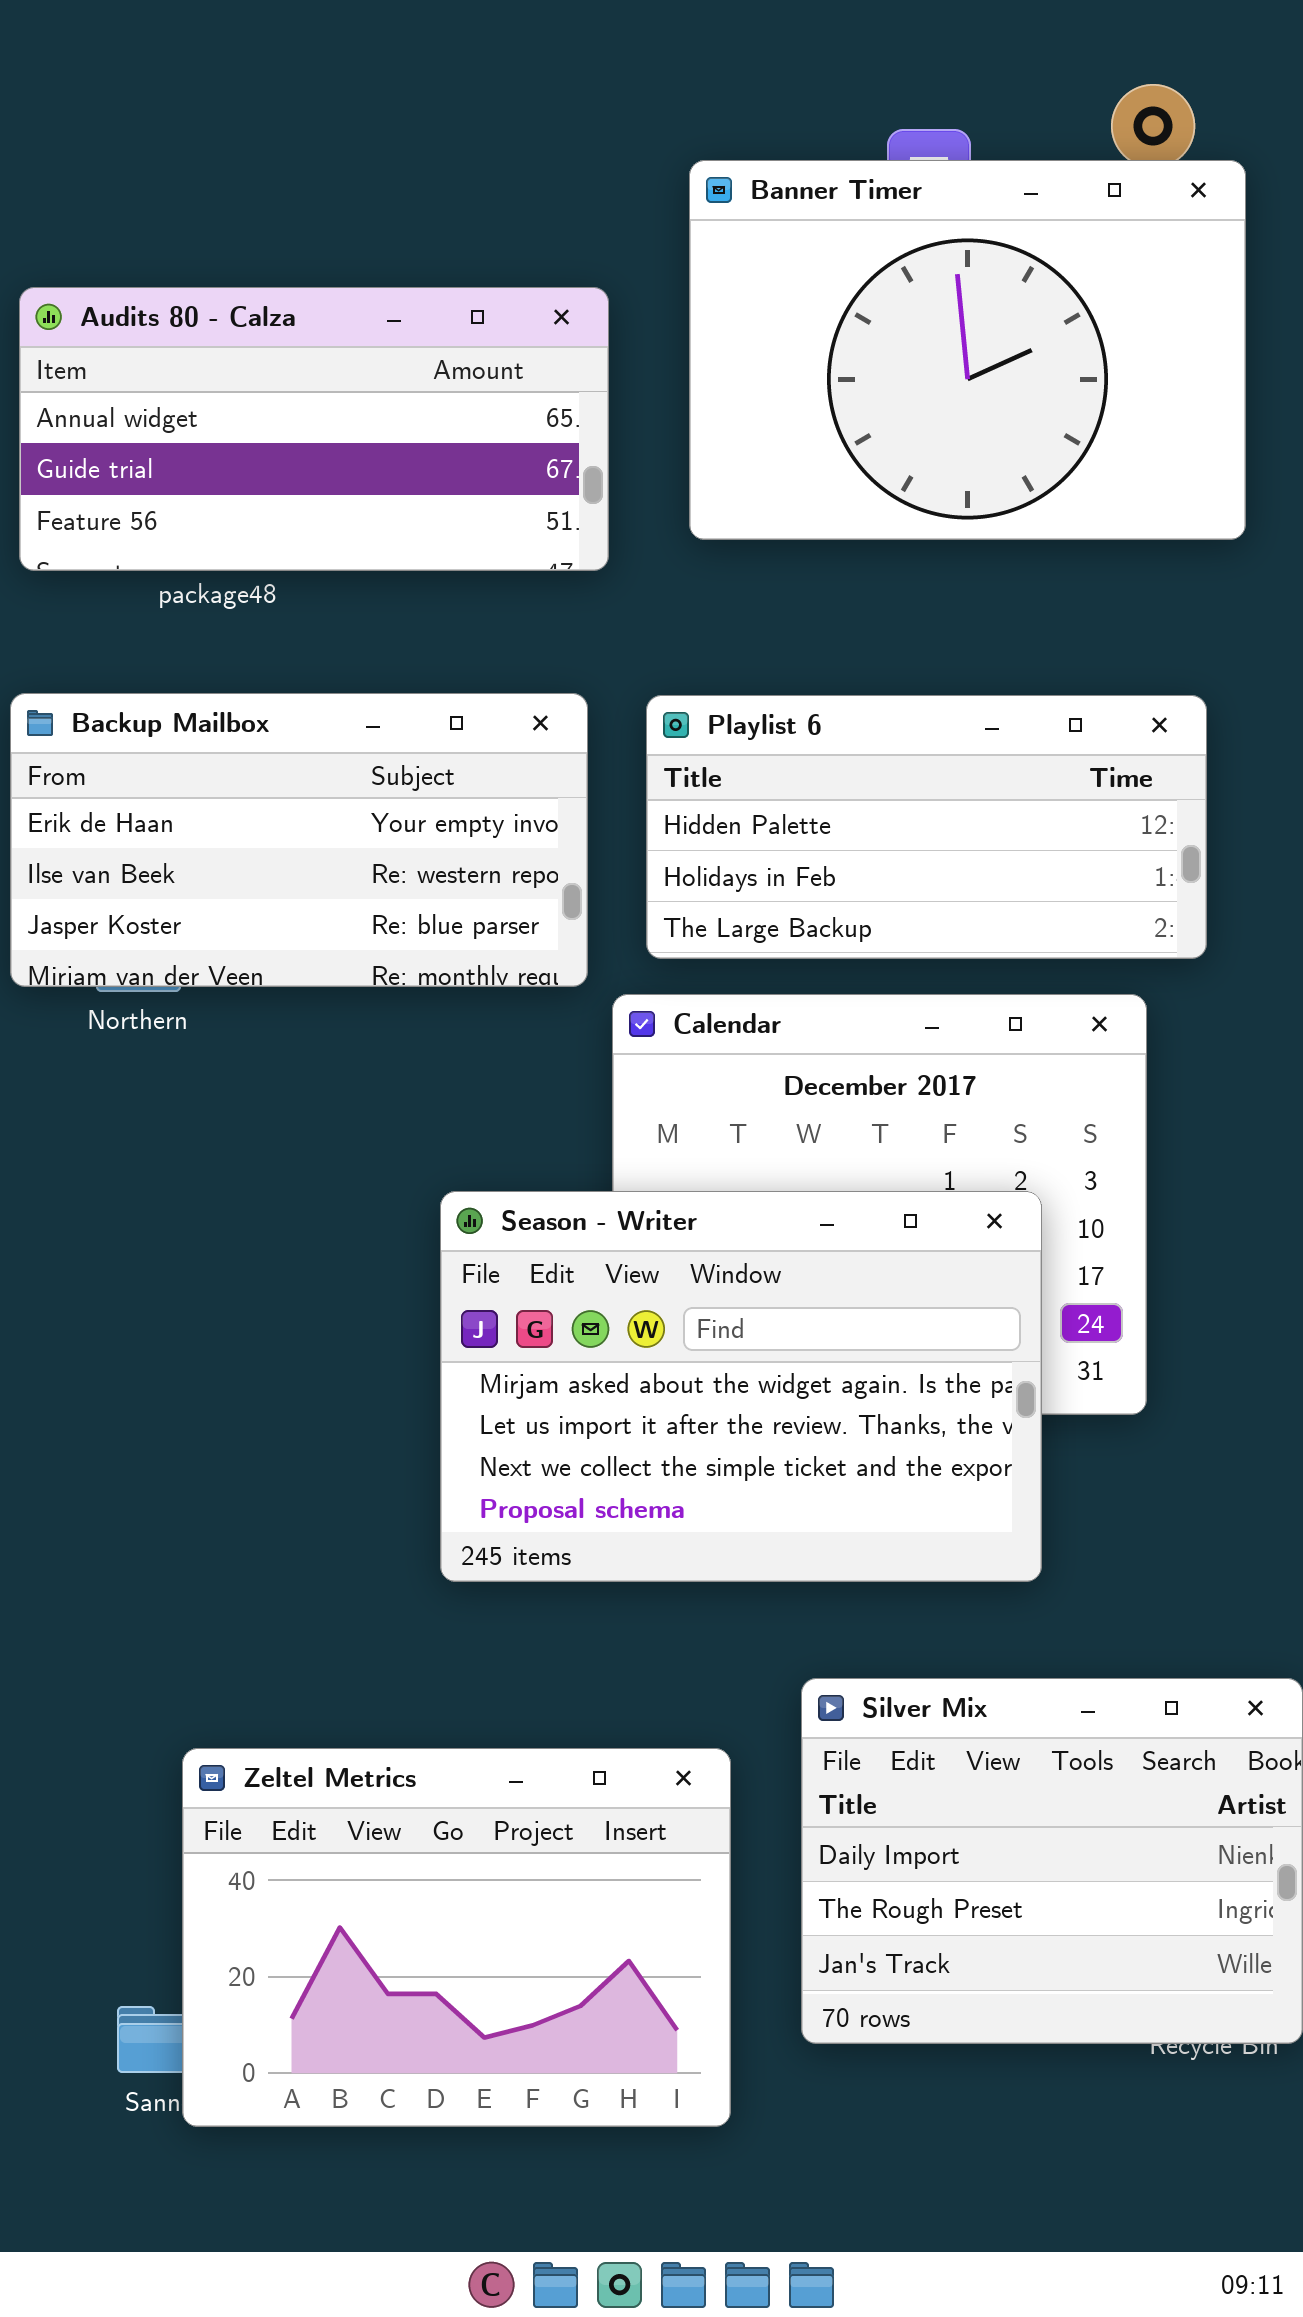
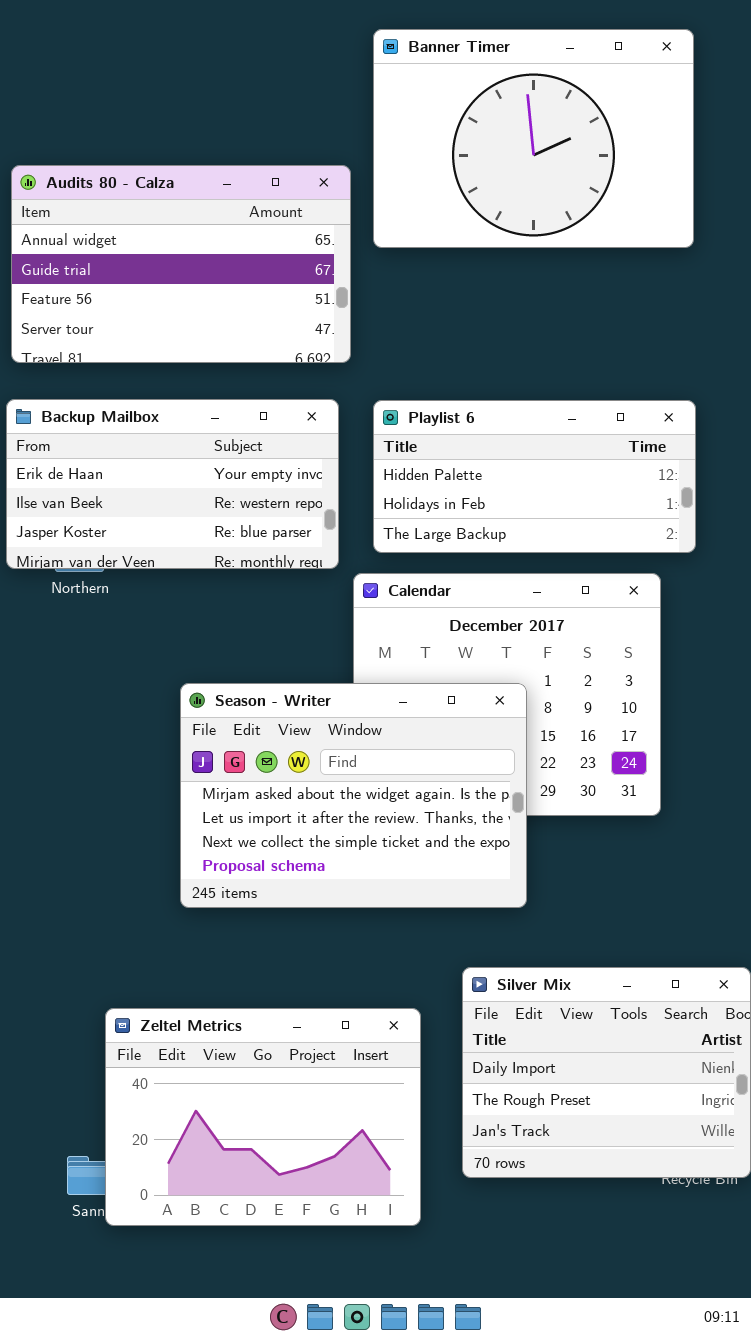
Banner Timer: [689,160,1246,540] -> [373,29,694,248], moved
Audits 80 - Calza: [19,287,609,571] -> [11,165,351,363], resized
Season - Writer: [440,1191,1042,1582] -> [180,683,527,908], moved

